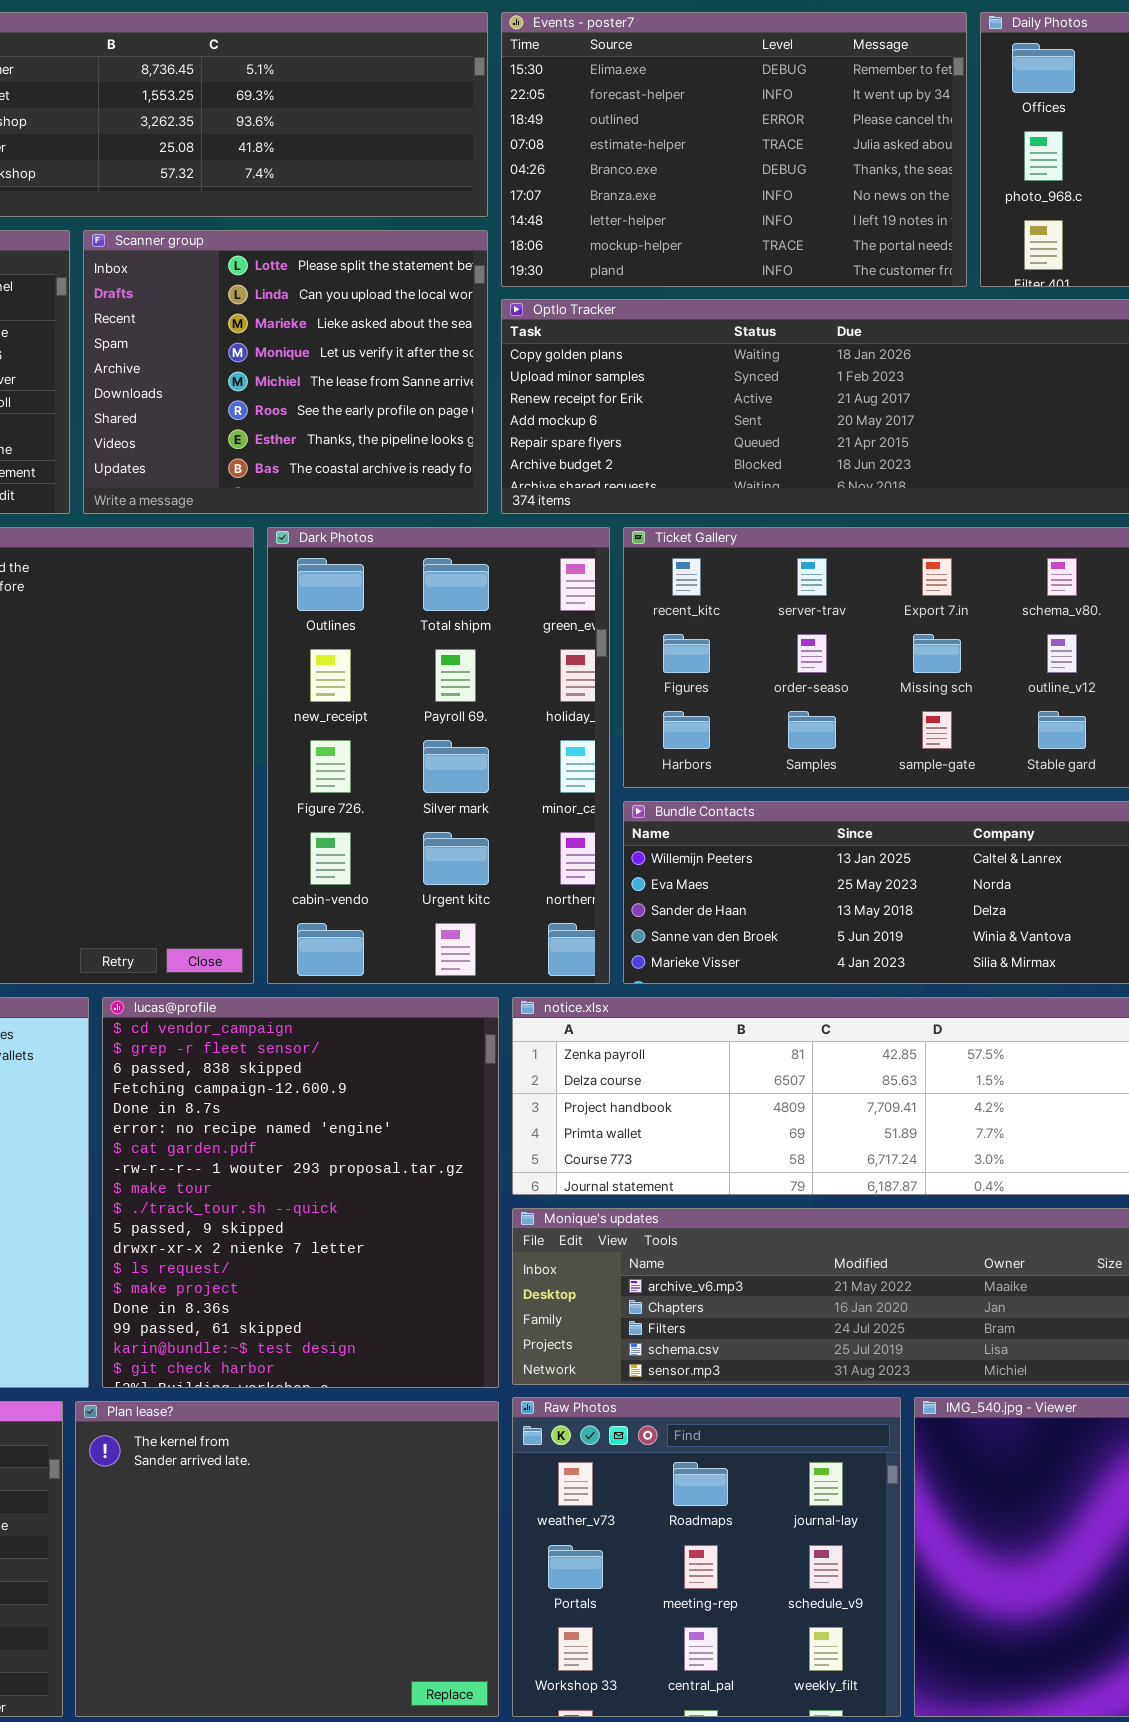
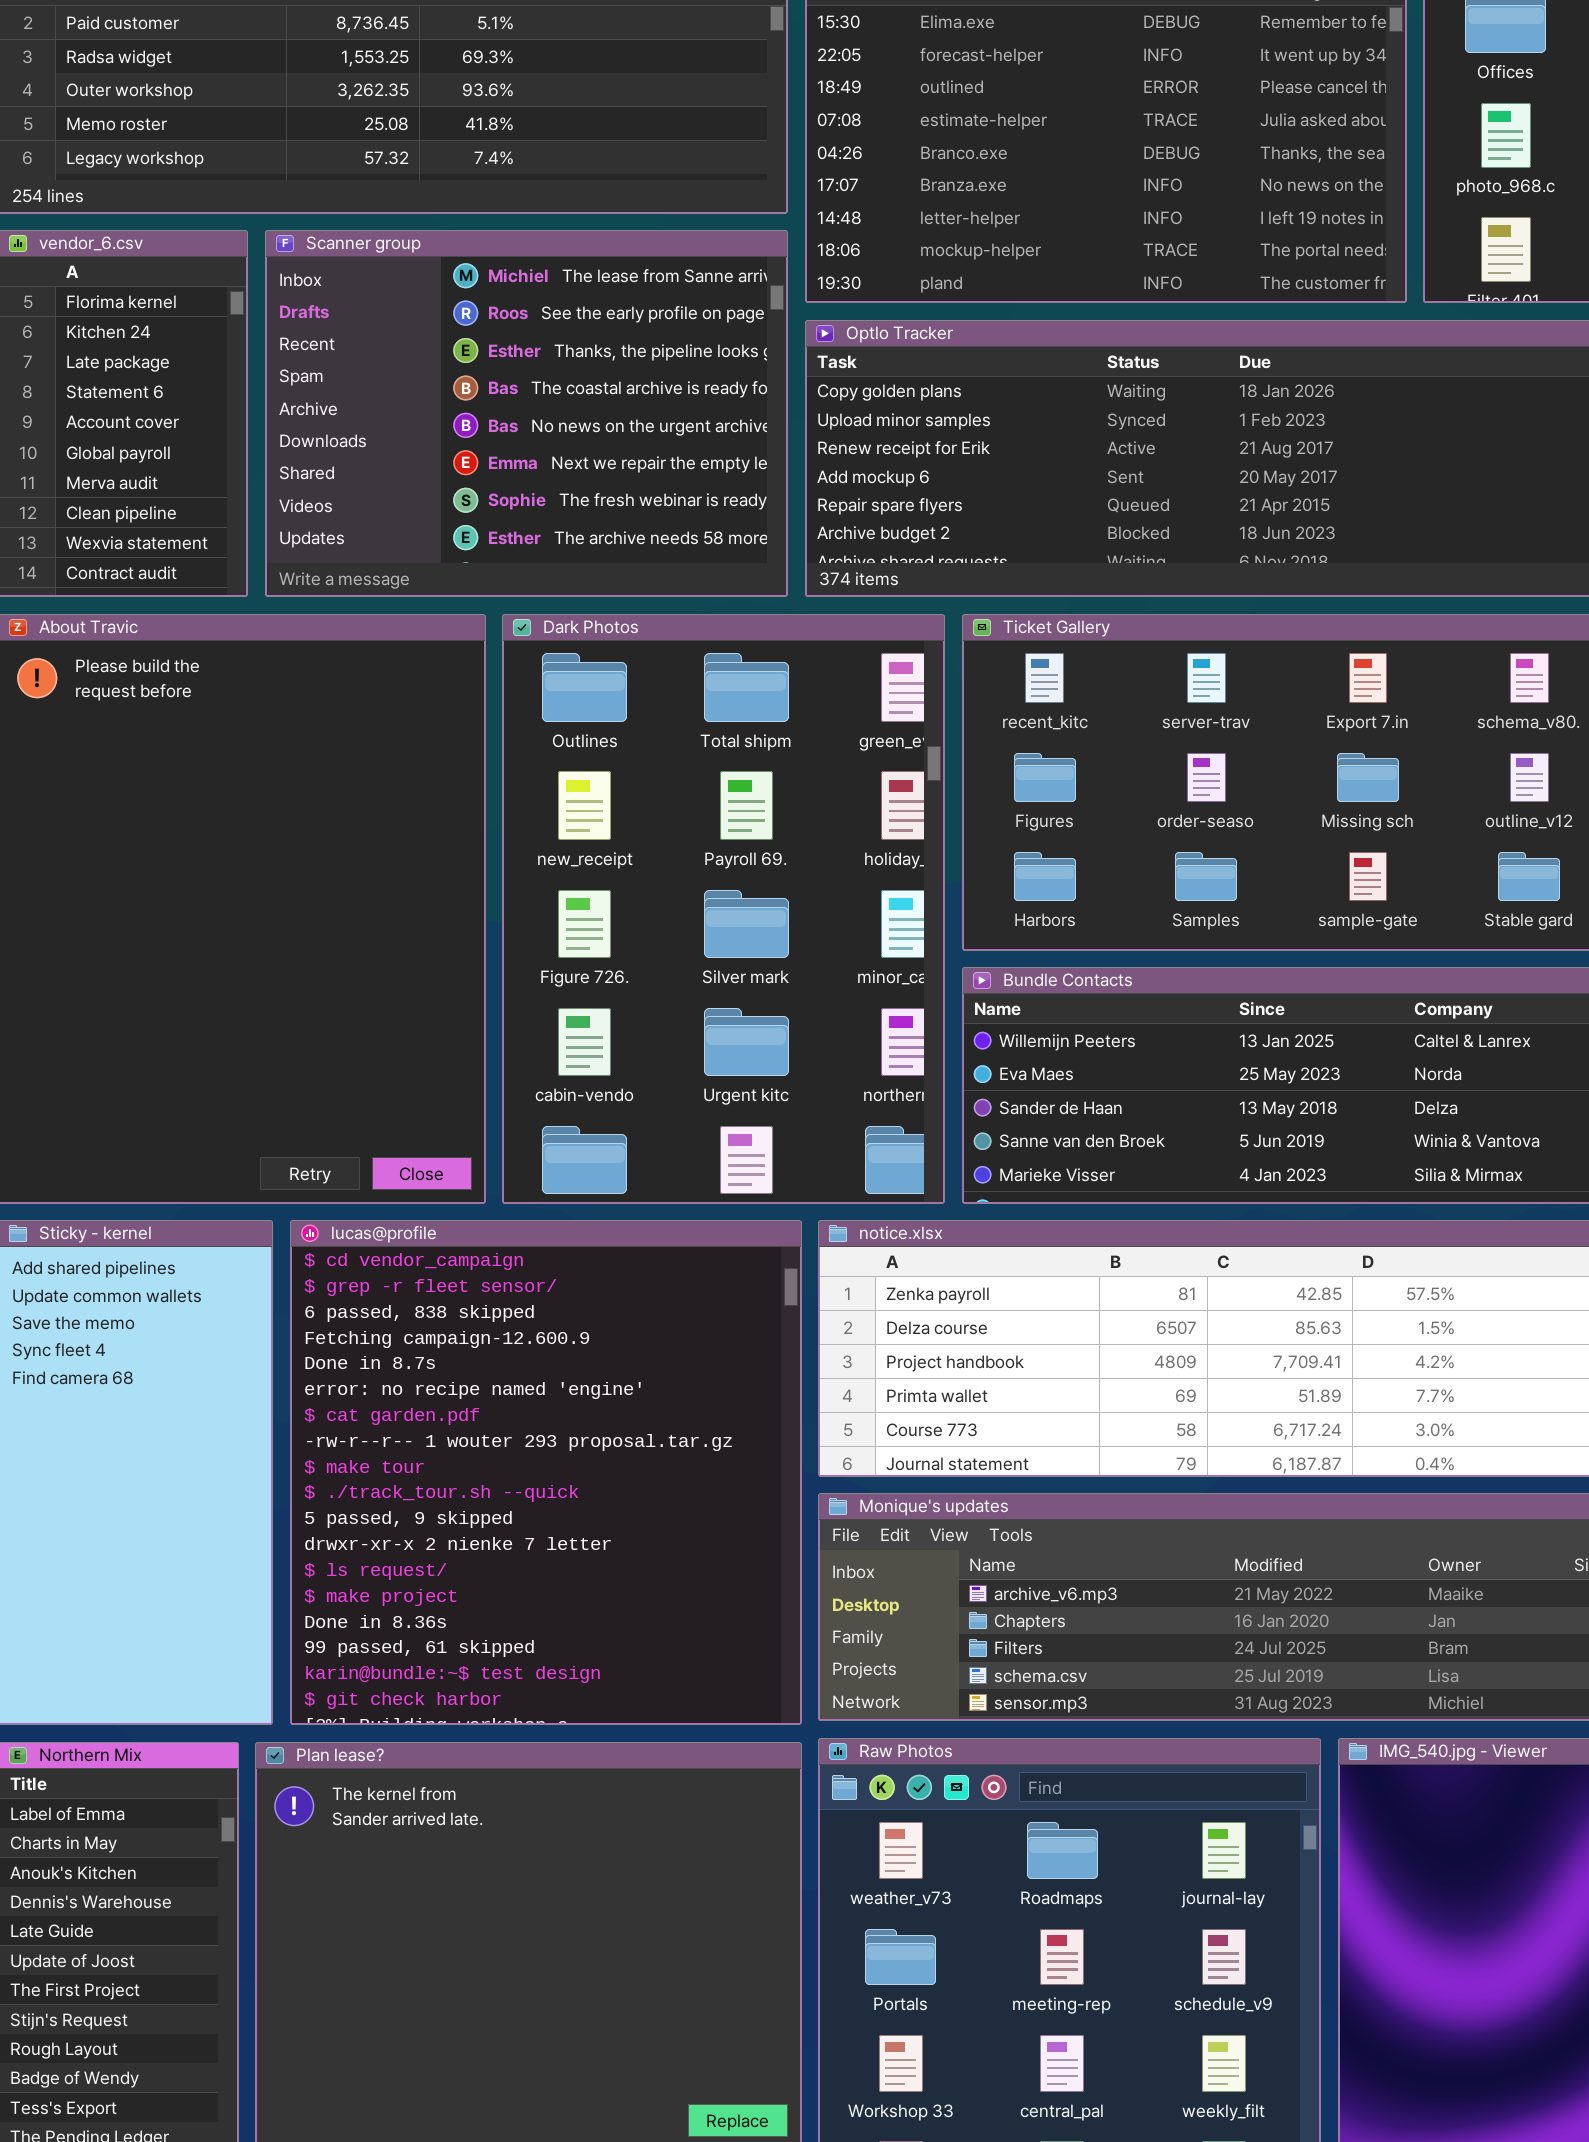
Scanner group: [83,230,488,514] -> [265,230,788,597], scrolled down 4 rows

